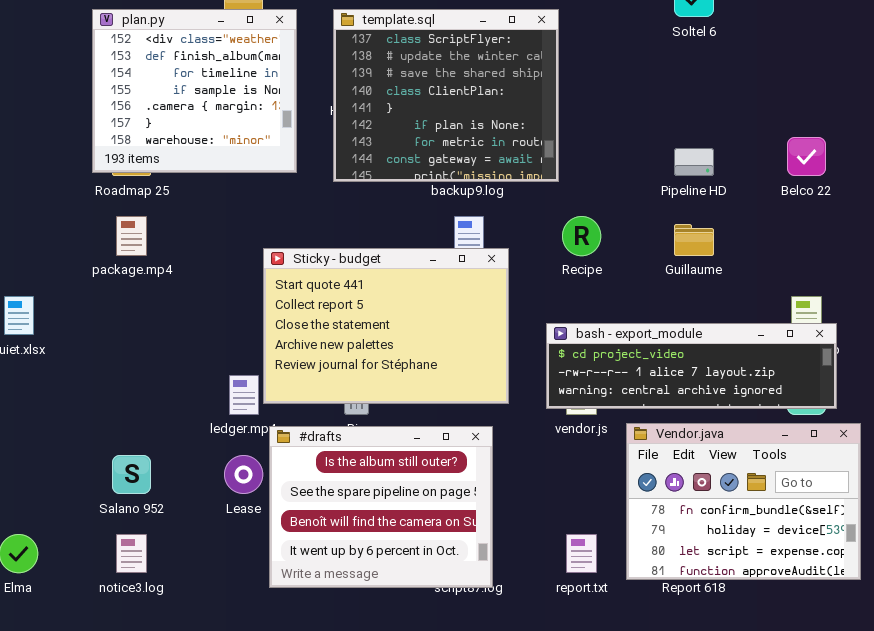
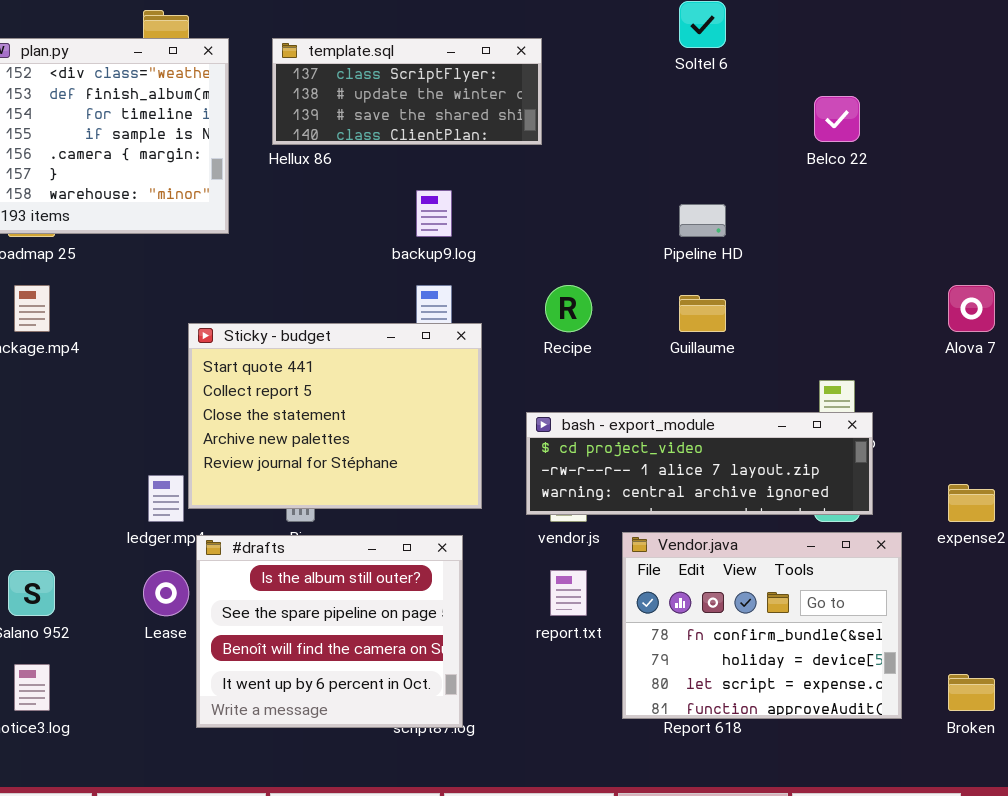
template.sql: [333,9,559,182] -> [272,38,542,145], resized
Belco 22: [787,137,826,176] -> [814,96,860,142], moved
report.txt: [566,534,597,573] -> [550,570,587,616], moved

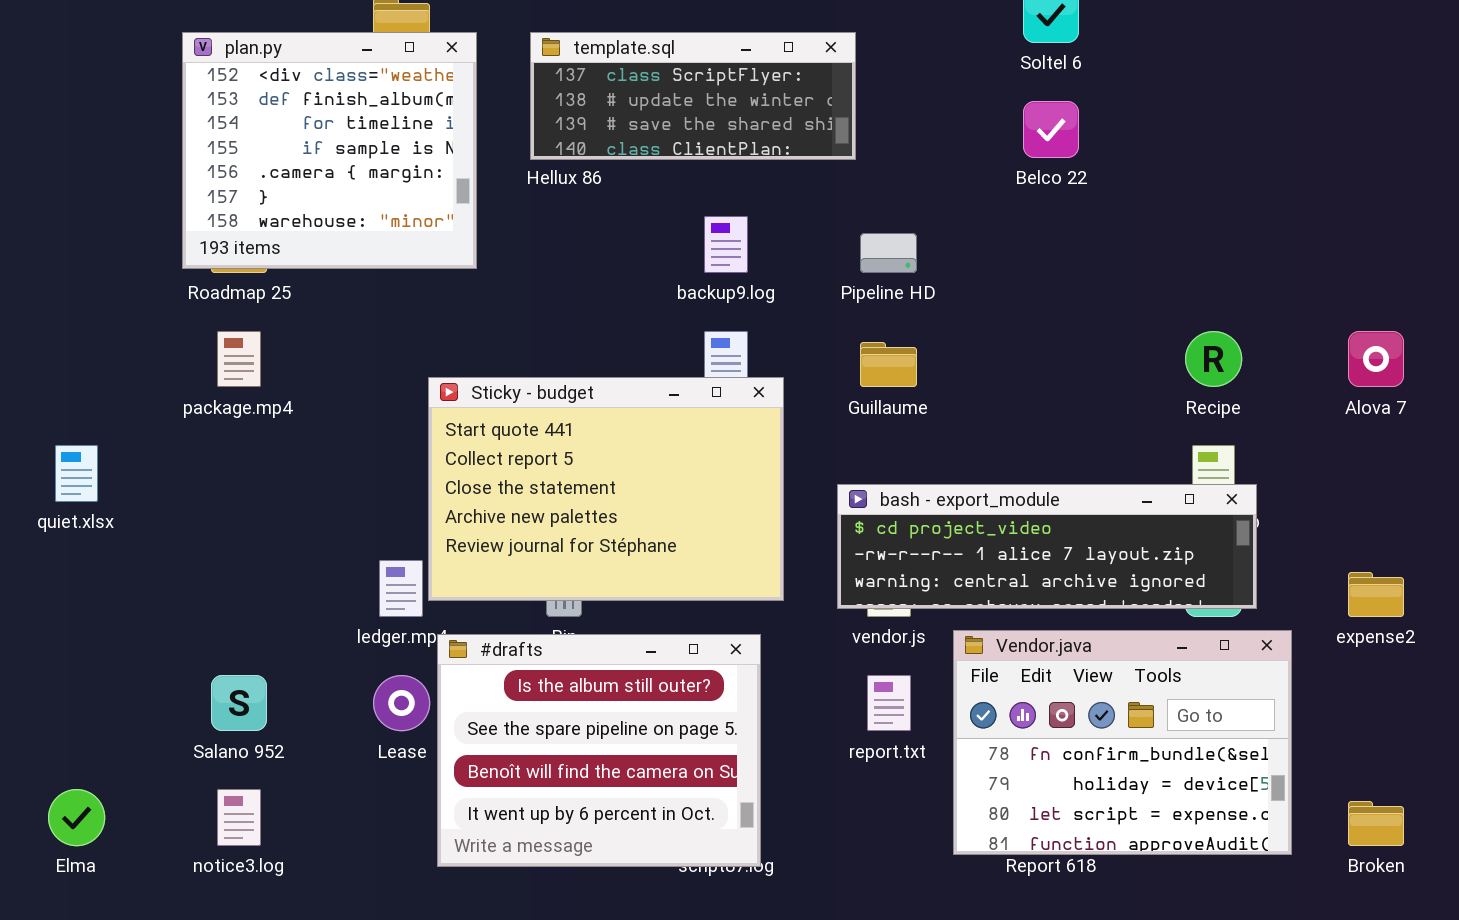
Belco 22: [814,96,860,142] -> [1023,101,1079,158], moved
Pipeline HD: [679,204,726,237] -> [860,233,917,273], moved
Recipe: [545,285,592,332] -> [1185,331,1242,387], moved
Guillaume: [679,295,726,332] -> [860,342,917,387], moved

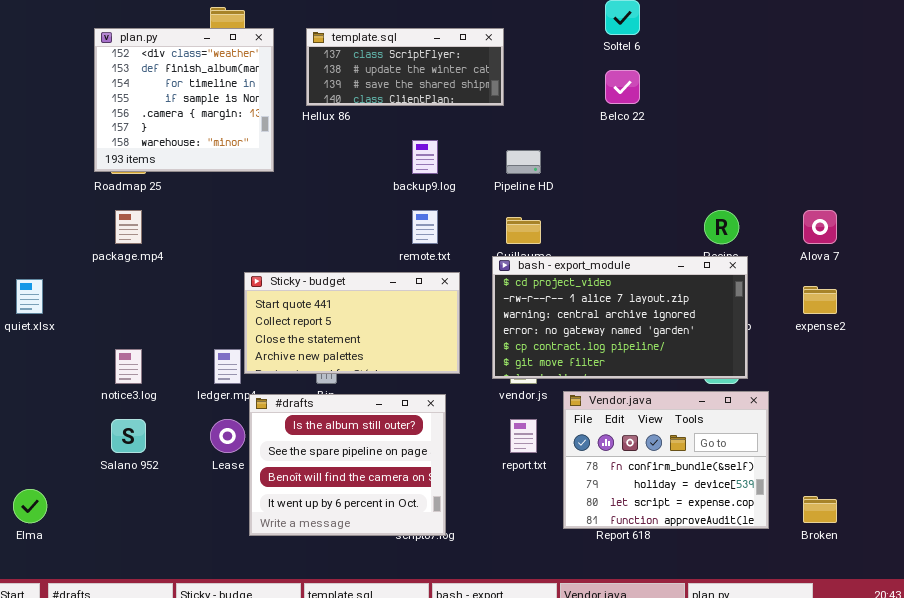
Sticky - budget: [428,377,784,601] -> [244,272,460,374], resized
bash - export_module: [837,484,1257,609] -> [492,256,748,379], resized
expense2: [1348,572,1404,617] -> [803,286,837,314], moved
notice3.log: [217,789,261,846] -> [115,349,142,384], moved

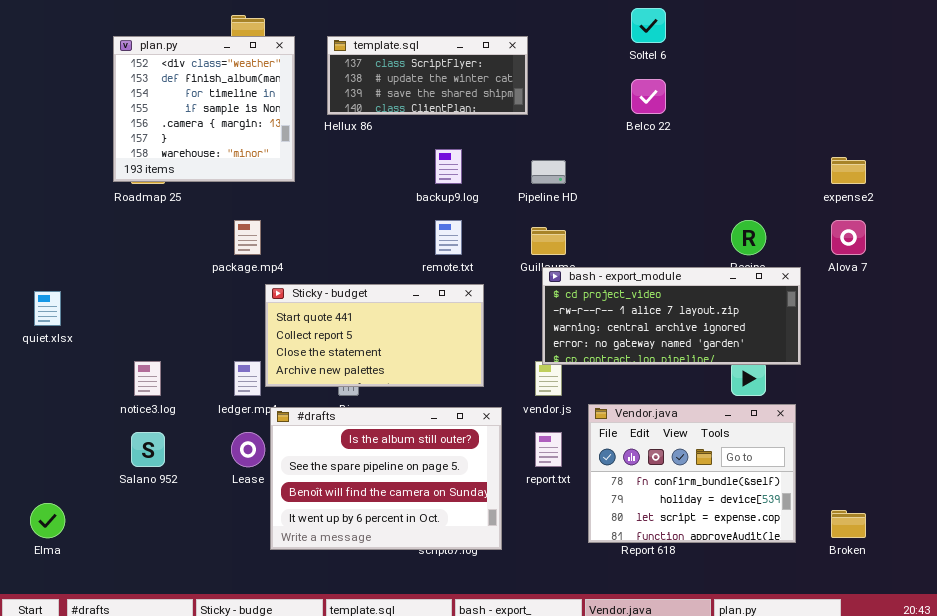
package.mp4: [115,210,142,244] -> [234,220,261,255], moved
bash - export_module: [492,256,748,379] -> [542,267,801,365], moved, resized
expense2: [803,286,837,314] -> [831,157,866,184], moved
#drafts: [249,394,446,536] -> [270,407,502,550], resized

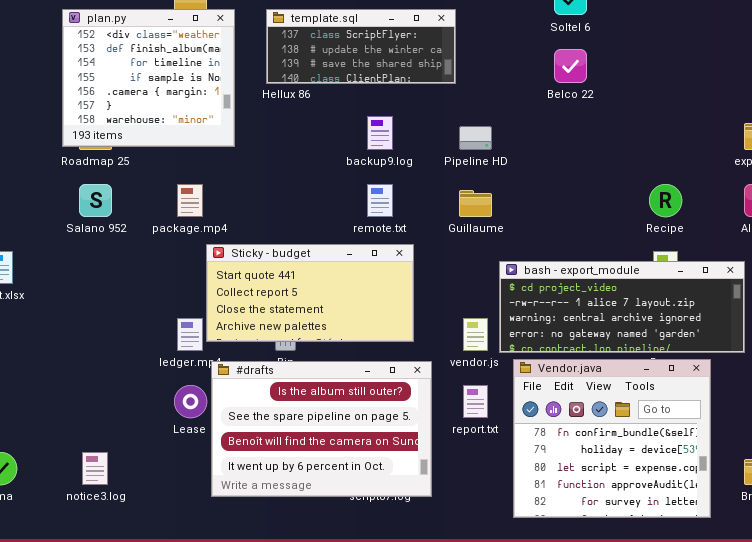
bash - export_module: [542,267,801,365] -> [499,261,745,353], moved
notice3.log: [134,361,161,396] -> [82,452,108,485], moved
Vendor.java: [588,404,796,543] -> [513,359,711,518], resized
Salano 952: [131,432,165,467] -> [79,184,112,217], moved

